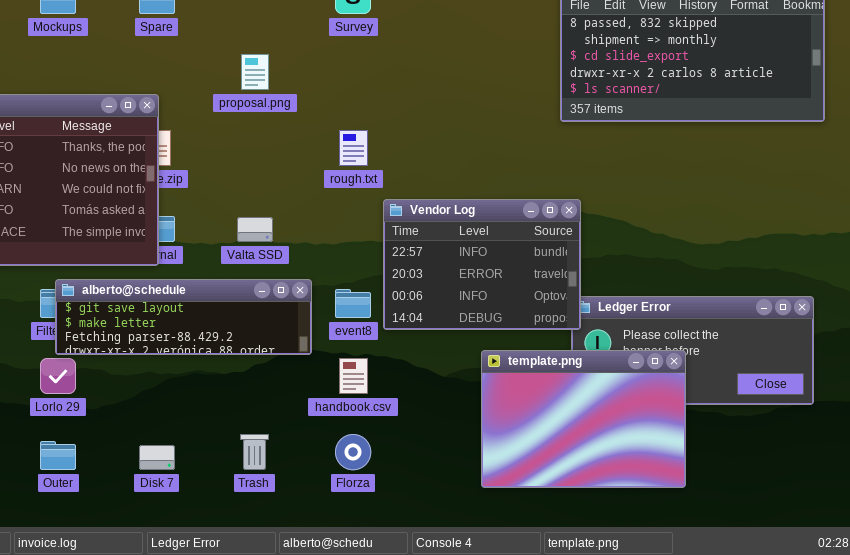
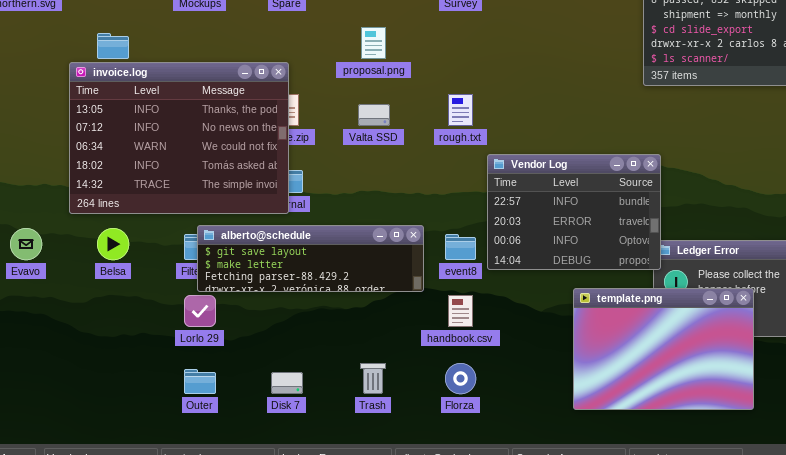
Valta SSD: [237,217,273,242] -> [358,104,390,126], moved

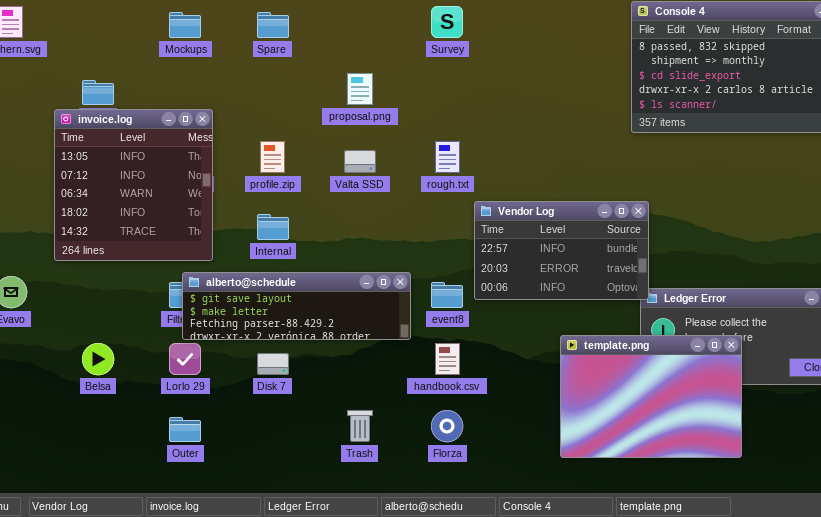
invoice.log: [69,62,289,214] -> [54,109,213,261], resized
Vendor Log: [487,154,661,270] -> [474,201,649,300], resized
Belsa: [97,228,129,260] -> [82,343,114,375], moved
Disk 7: [271,372,303,394] -> [257,353,289,375], moved

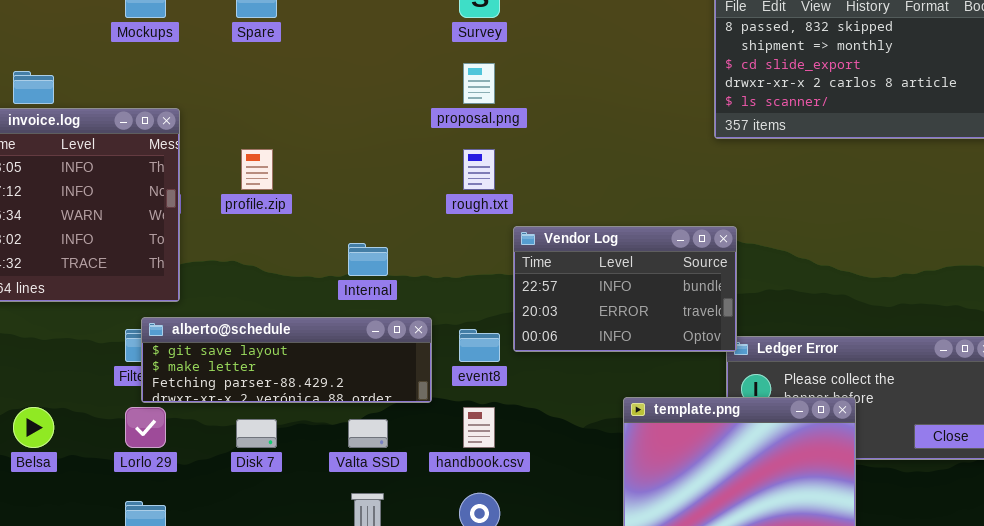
proposal.png: [347,73,373,105] -> [463,63,495,104], moved
Valta SSD: [344,150,376,173] -> [348,419,388,448], moved
Internal: [257,214,289,240] -> [348,243,388,276], moved

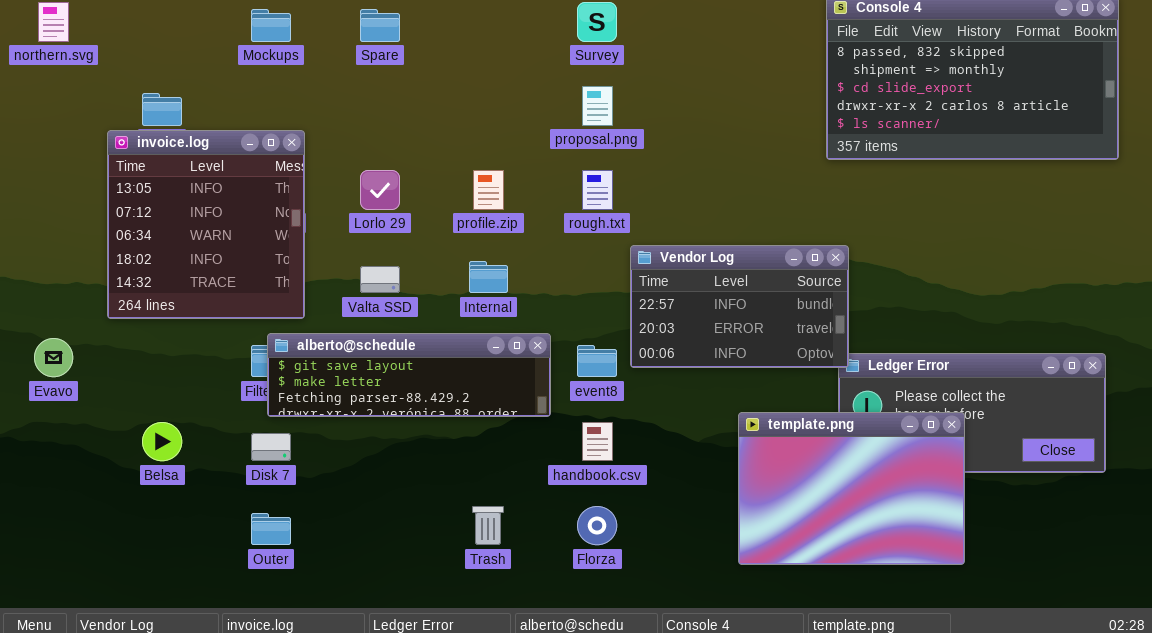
profile.zip: [241,149,273,190] -> [473,170,504,210], moved
Lorlo 29: [125,407,166,448] -> [360,170,400,210], moved
Disk 7: [236,419,277,448] -> [251,433,291,461], moved
Valta SSD: [348,419,388,448] -> [360,266,400,293], moved

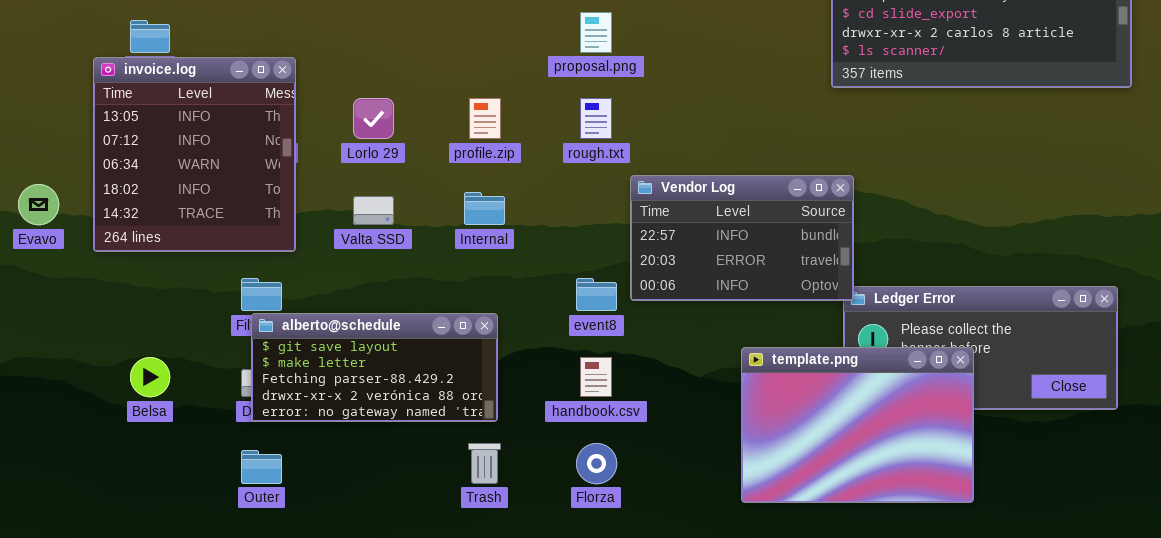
alberto@schedule: [267,333,551,417] -> [251,313,498,422], moved, resized
Evavo: [34,338,73,377] -> [18,184,59,225], moved

